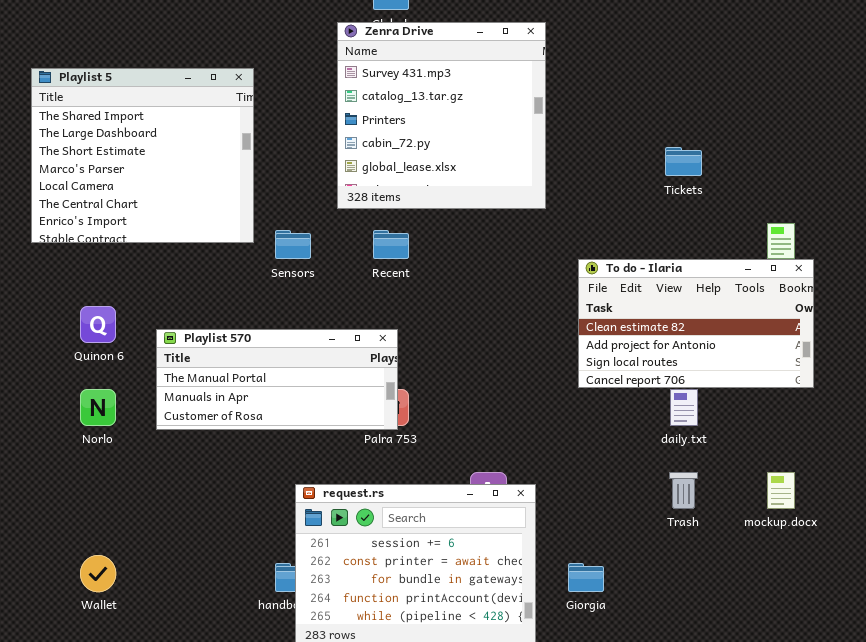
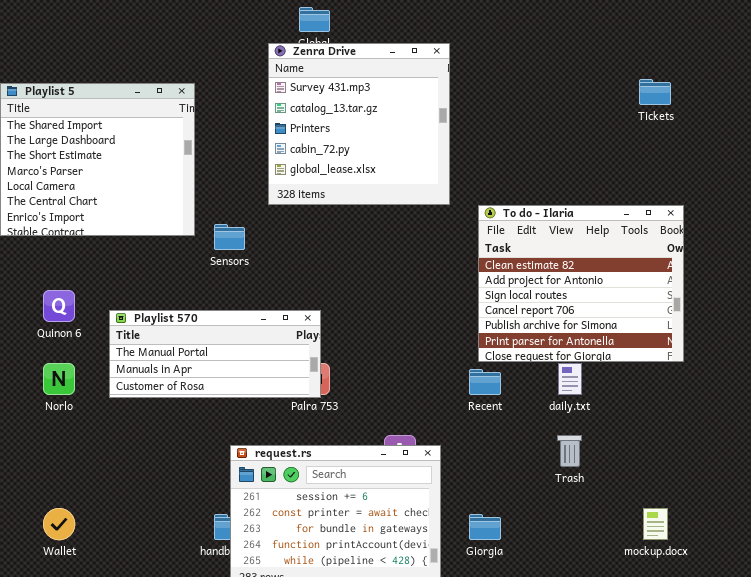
Tickets: [665,147,702,176] -> [639,79,671,105], moved
Recent: [373,230,409,259] -> [469,369,501,395], moved
To do - Ilaria: [578,259,814,388] -> [478,205,684,362], resized
mockup.docx: [767,472,795,509] -> [643,508,668,540], moved

